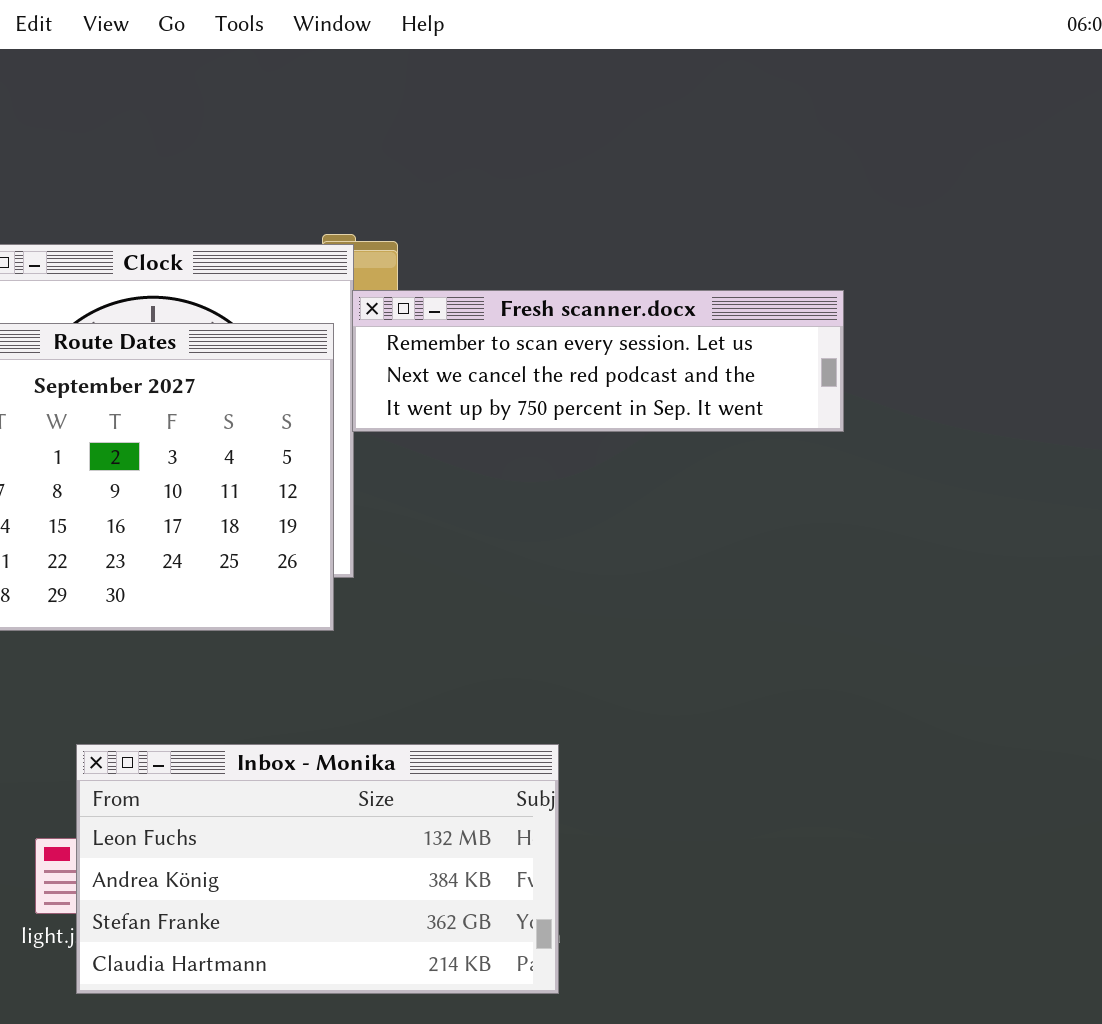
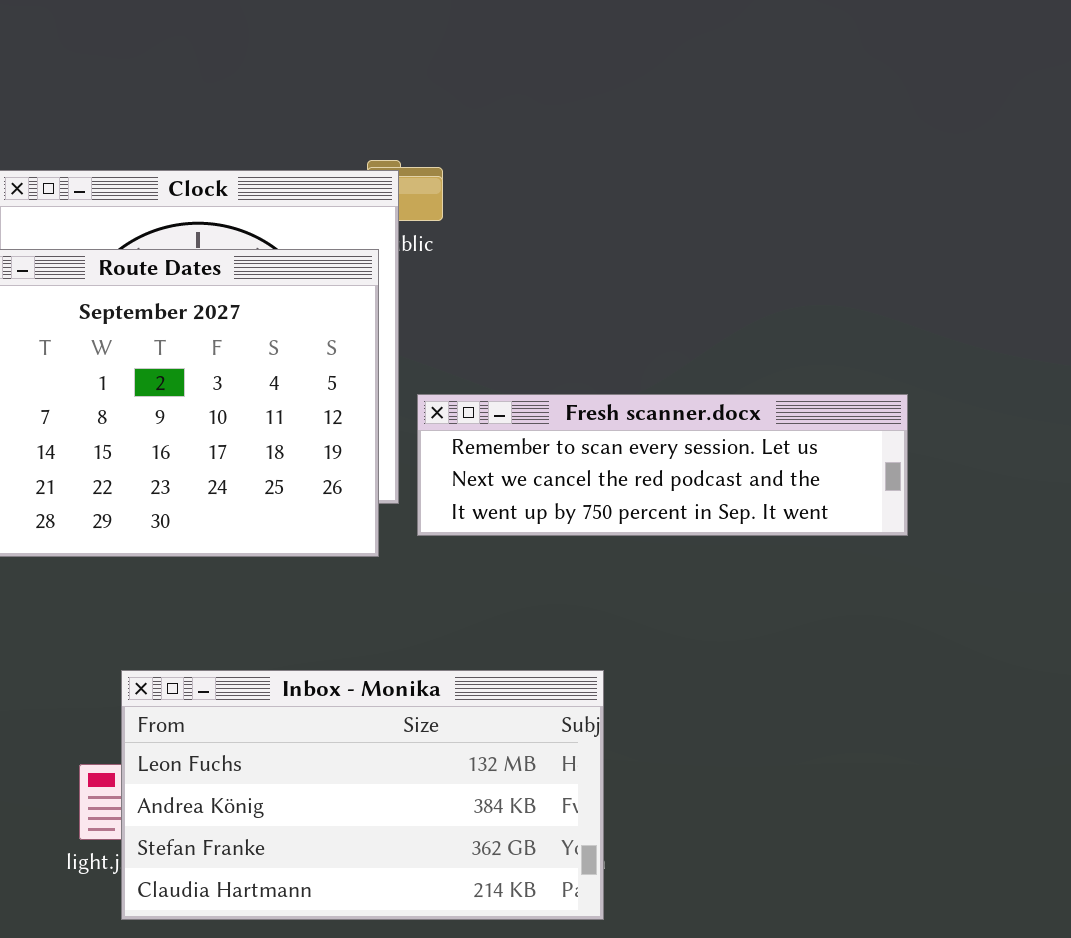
Fresh scanner.docx: [352,290,844,432] -> [417,394,908,536], moved

